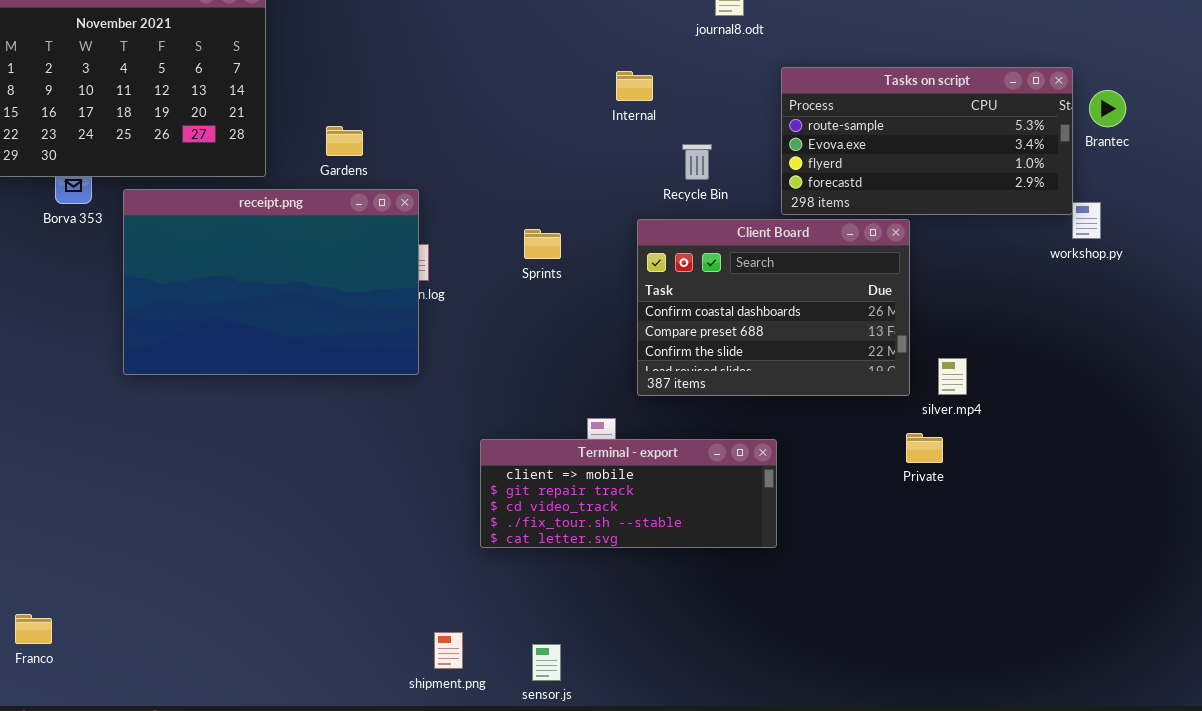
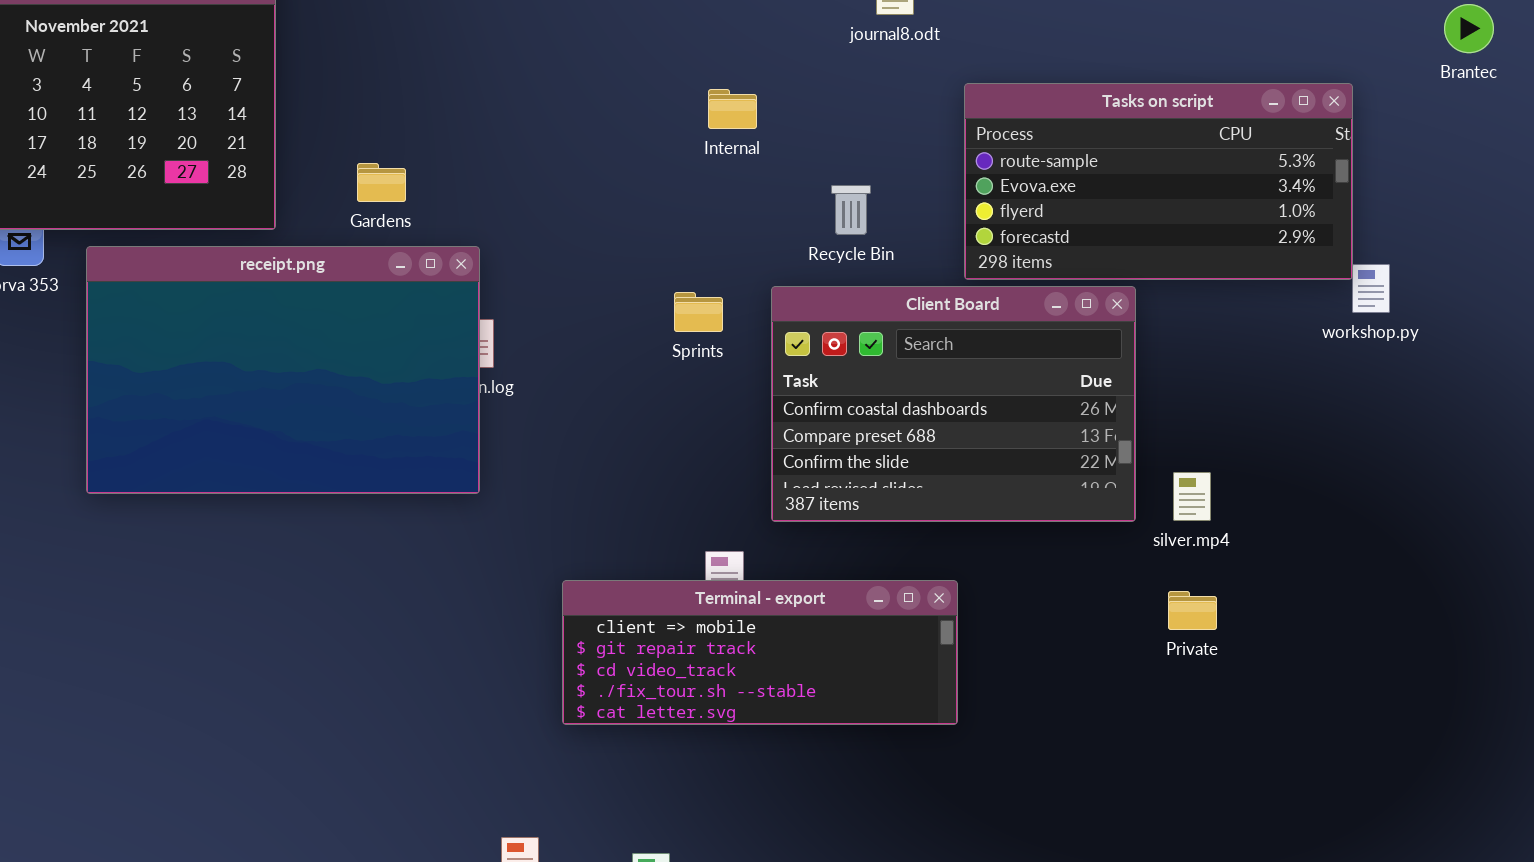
Internal: [616,71,653,101] -> [708,89,757,129], moved
Brantec: [1089,90,1126,127] -> [1444,4,1494,53], moved
Sprints: [524,229,561,259] -> [674,292,723,332], moved
Private: [906,433,943,463] -> [1168,591,1217,630], moved

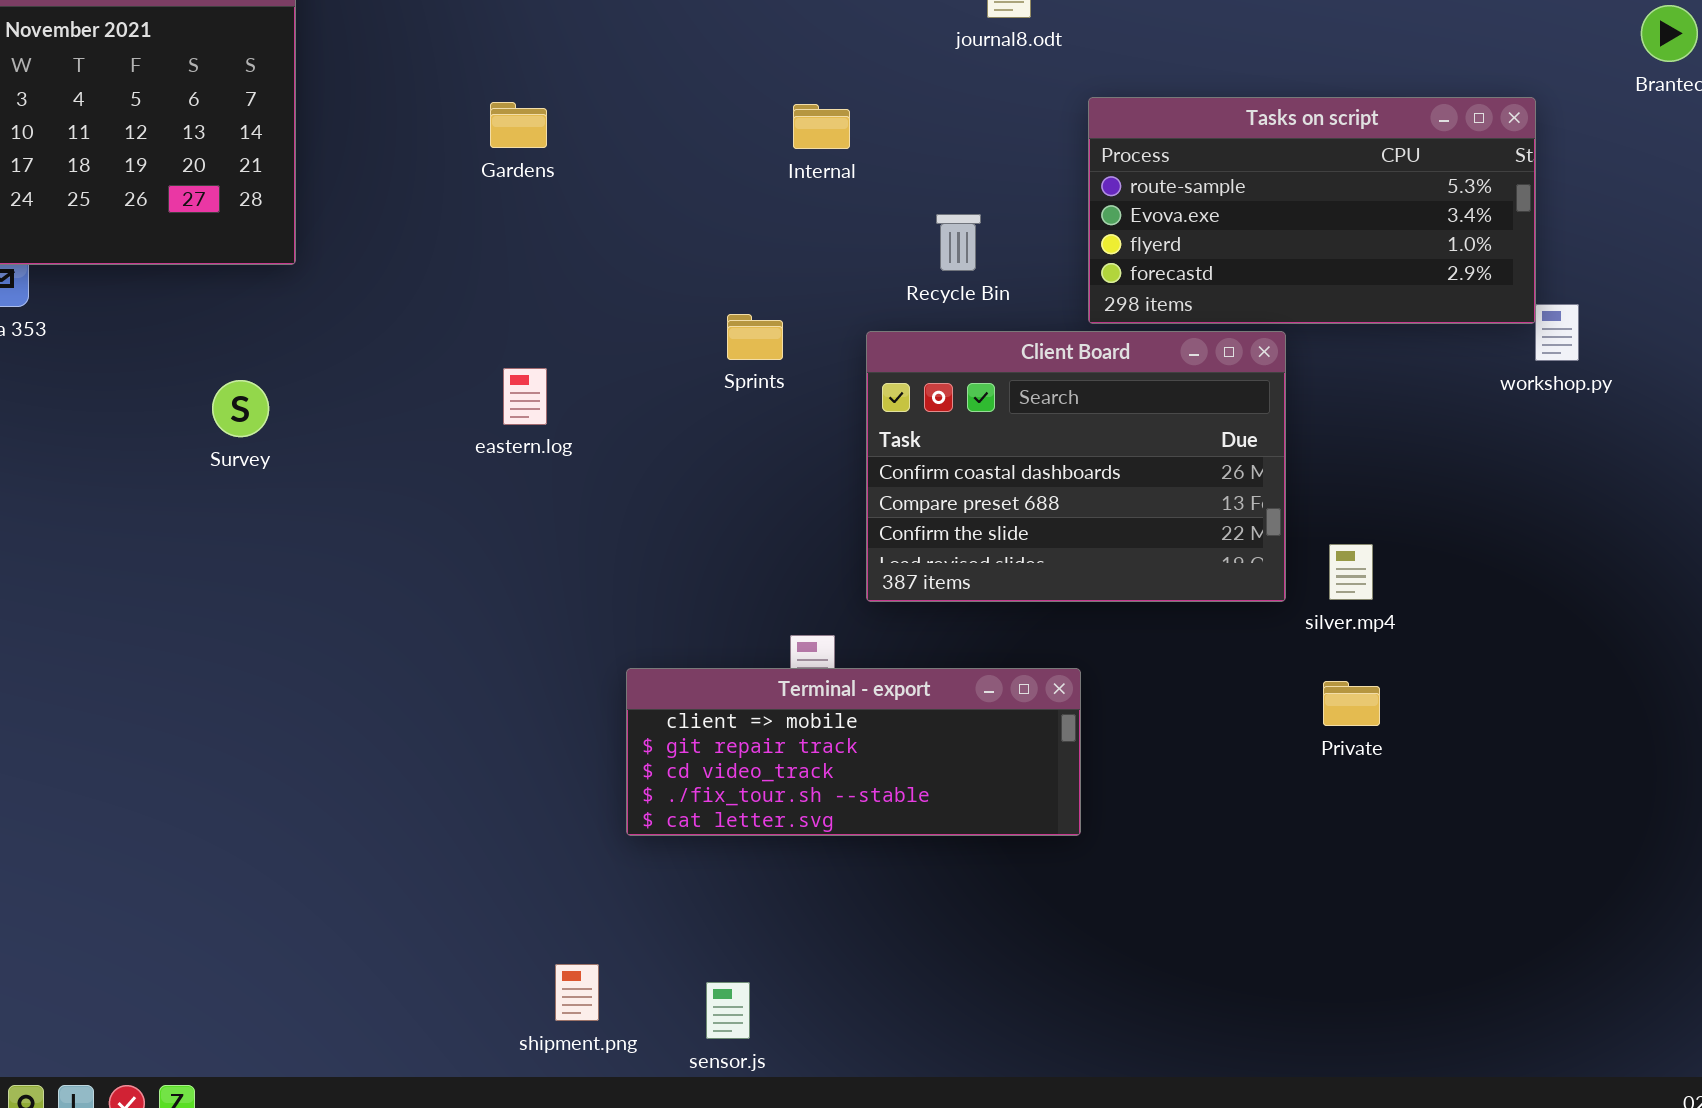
Gardens: [357,163,406,202] -> [490,102,547,148], moved
receipt.png: [86,246,480,494] -> none, closed
Sprints: [674,292,723,332] -> [727,314,783,360], moved

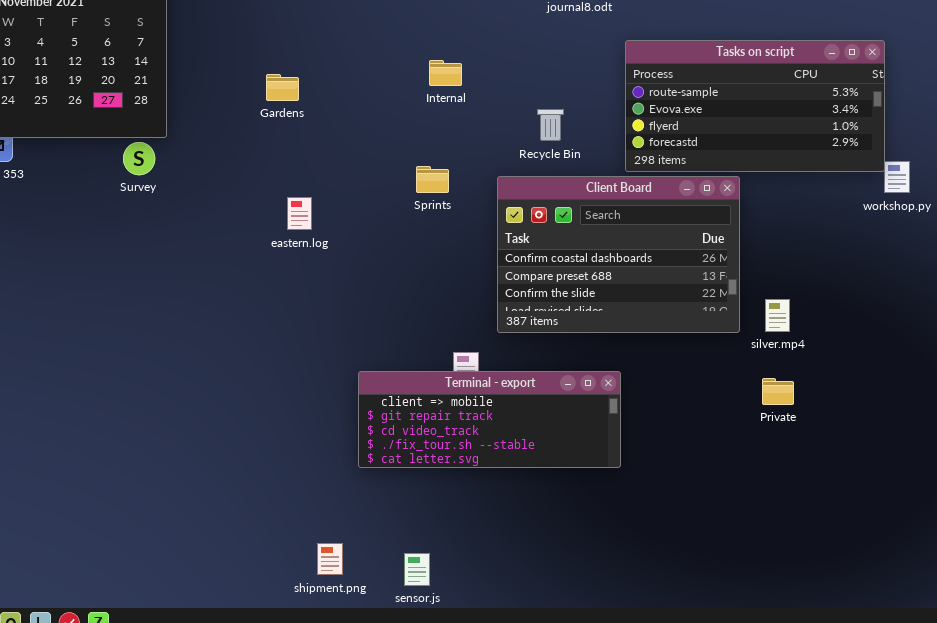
Gardens: [490,102,547,148] -> [266,74,299,101], moved
Internal: [793,104,850,149] -> [429,60,462,86], moved
Survey: [212,380,269,437] -> [123,142,155,175], moved

